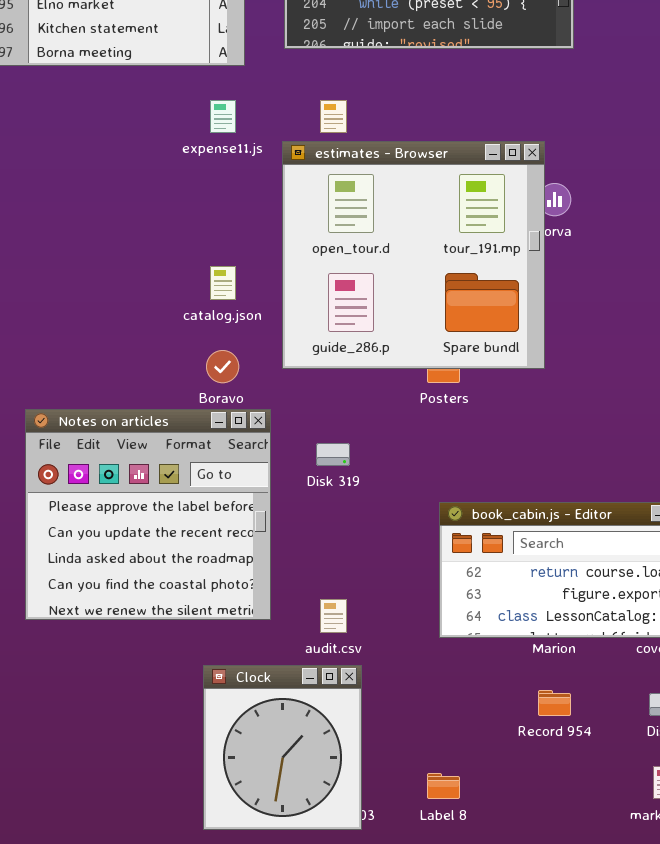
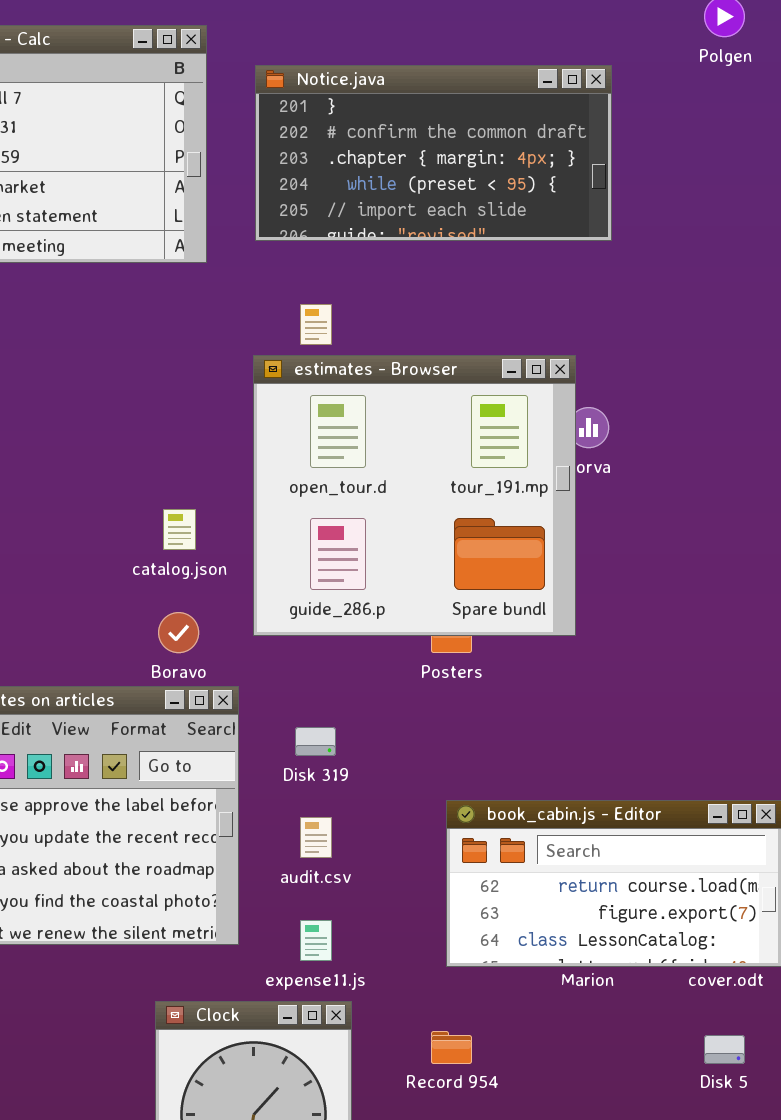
expense11.js: [210,100,236,133] -> [300,920,332,961], moved
audit.csv: [320,599,347,633] -> [300,817,332,858], moved
Record 954: [538,690,571,716] -> [431,1031,472,1064], moved

